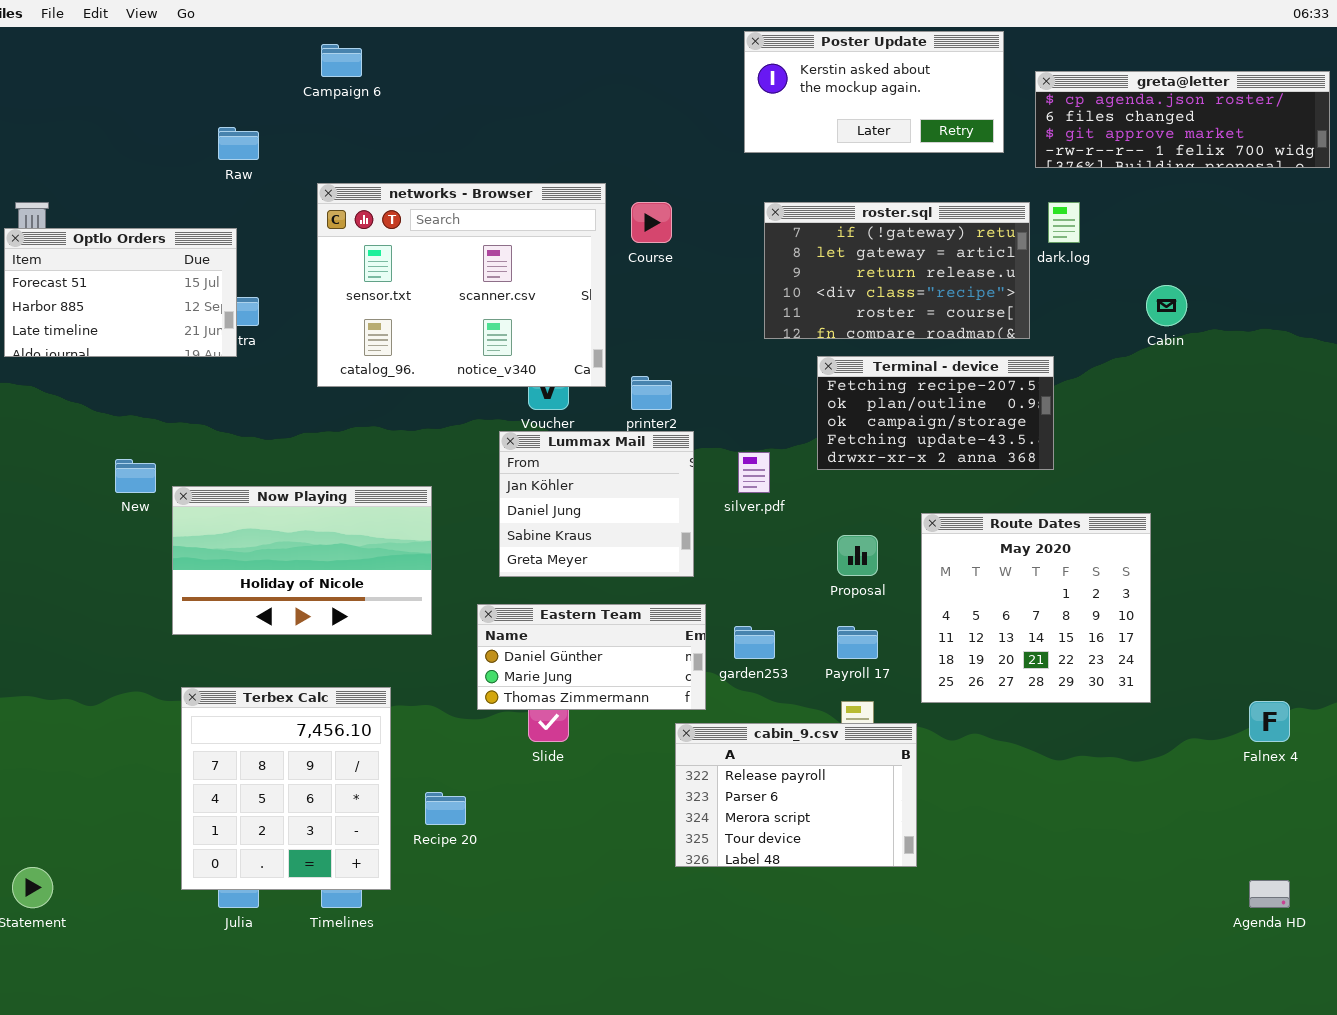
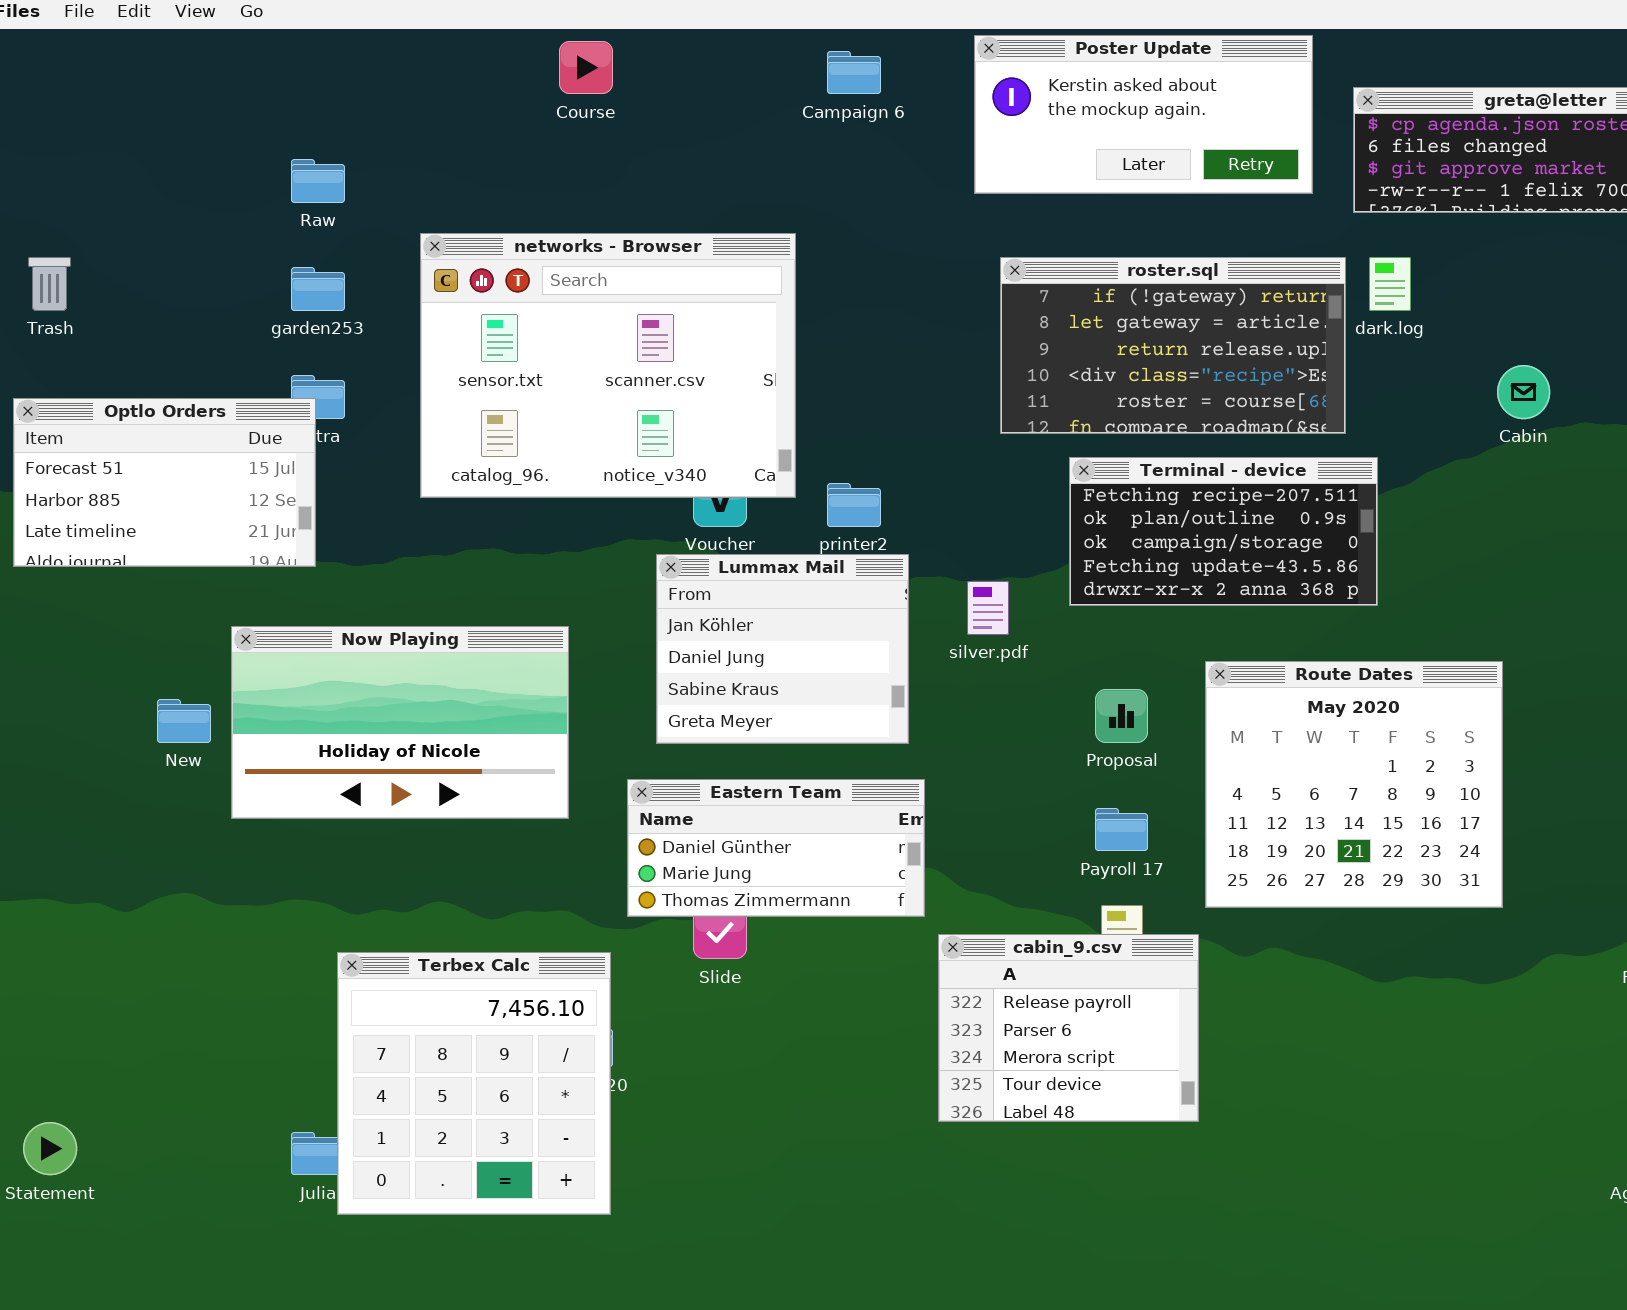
Campaign 6: [321,44,362,77] -> [827,51,881,94], moved
Course: [631,202,672,243] -> [559,41,613,94], moved
Optlo Orders: [4,228,237,357] -> [13,398,316,567], moved
New: [115,459,156,493] -> [157,699,211,743], moved
garden253: [734,626,775,659] -> [291,267,345,311], moved
Terbex Calc: [181,687,391,890] -> [337,952,611,1215], moved
cabin_9.csv: [675,723,917,867] -> [938,934,1199,1122], resized

